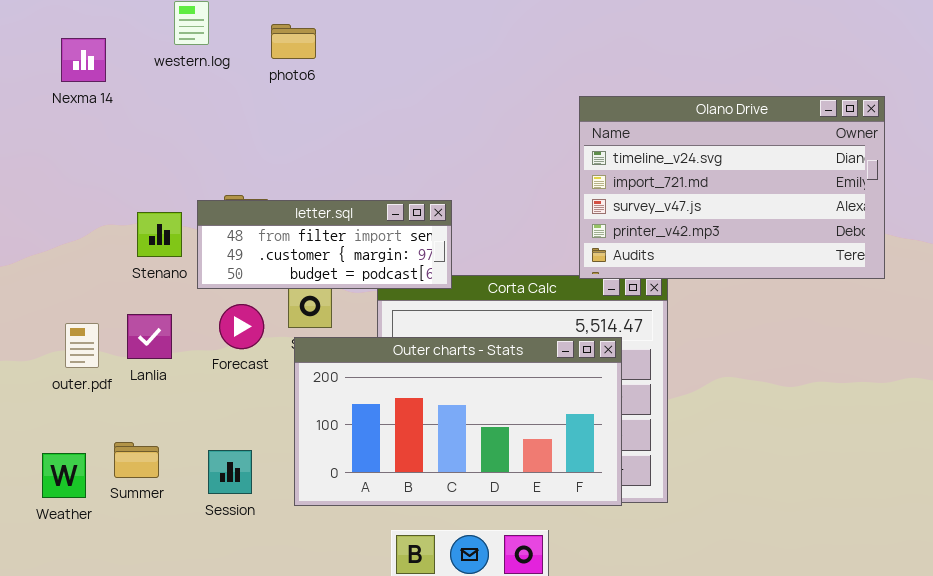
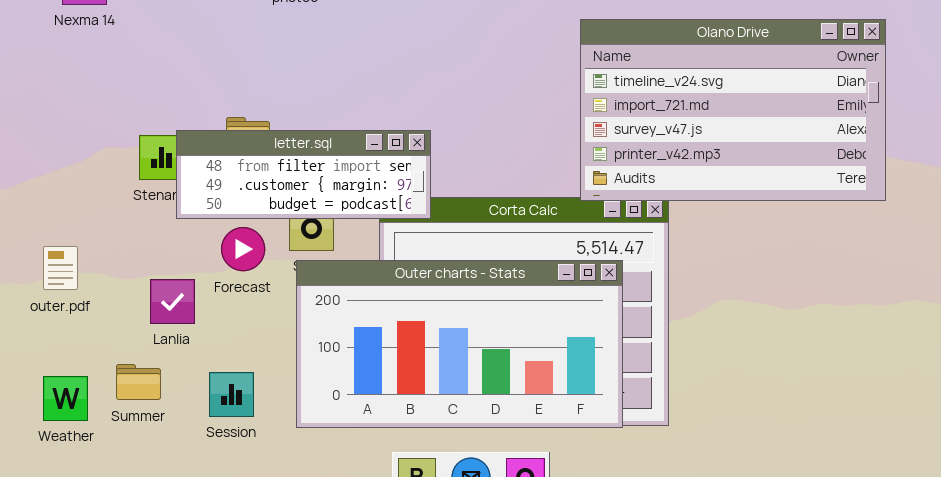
letter.sql: [197,200,452,289] -> [176,130,431,219], moved
Lanlia: [127,314,172,359] -> [150,279,195,324], moved
outer.pdf: [65,323,99,368] -> [43,246,78,290], moved

